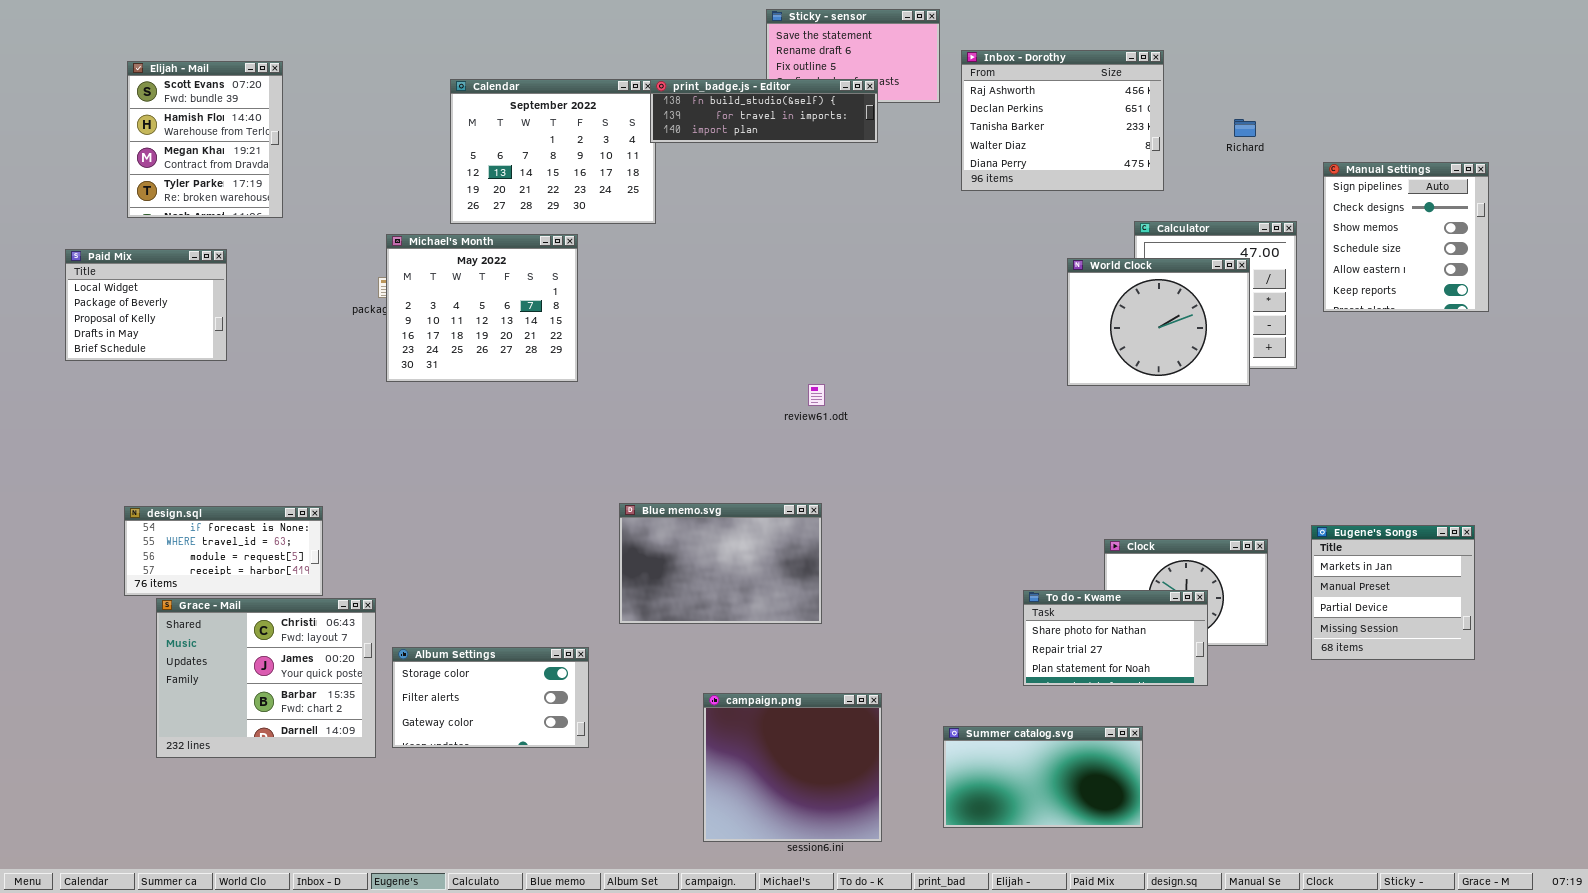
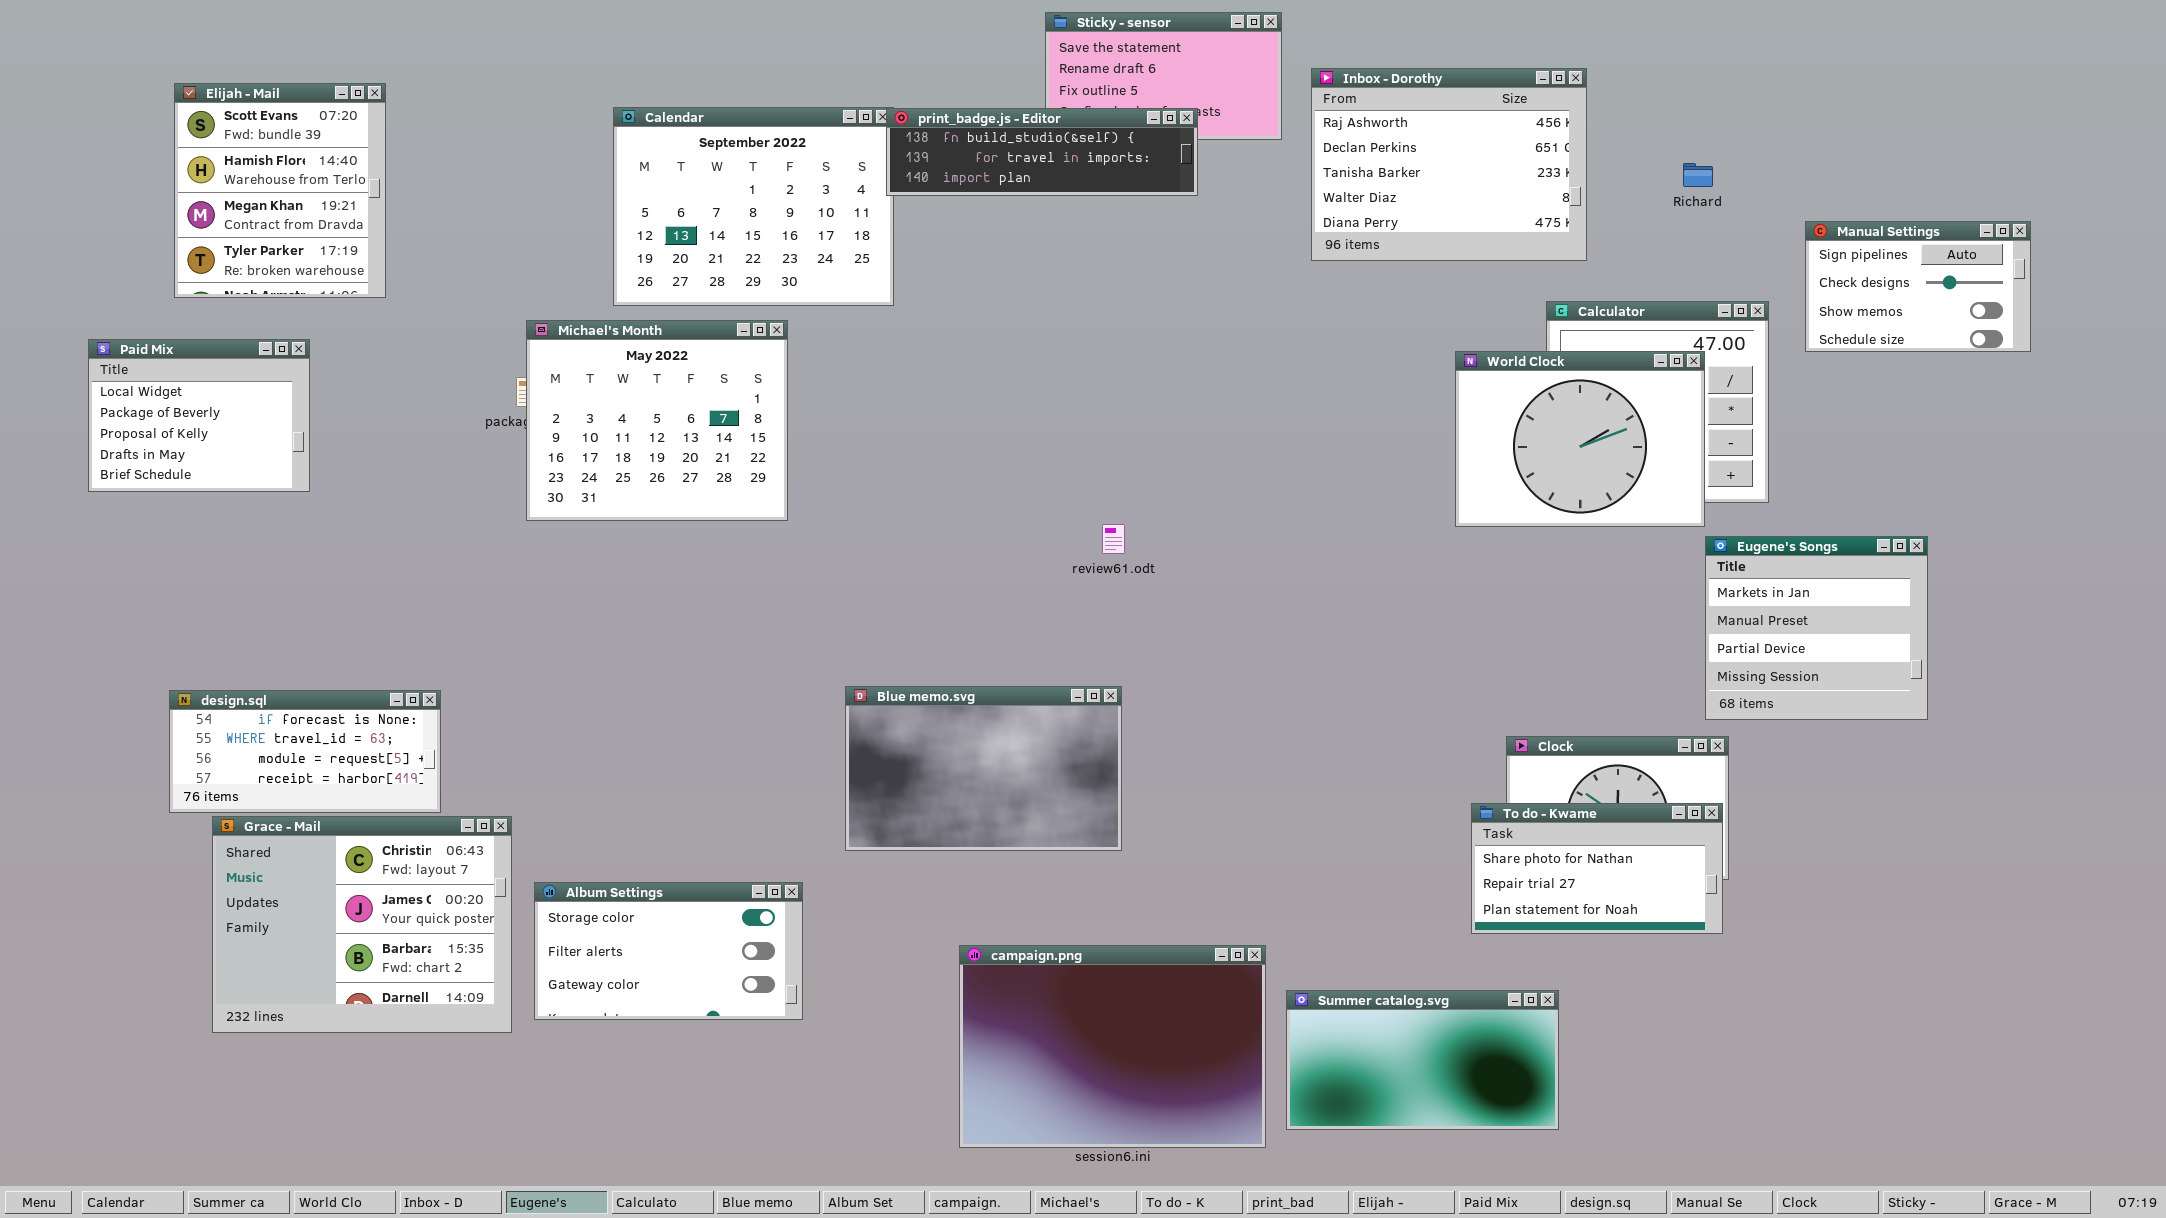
Manual Settings: [1323,162,1489,312] -> [1805,221,2031,352], resized
Eugene's Songs: [1311,525,1475,660] -> [1705,536,1928,720], moved
To do - Kwame: [1023,590,1208,686] -> [1471,803,1723,934], moved
campaign.png: [703,693,882,842] -> [959,945,1266,1148], resized

